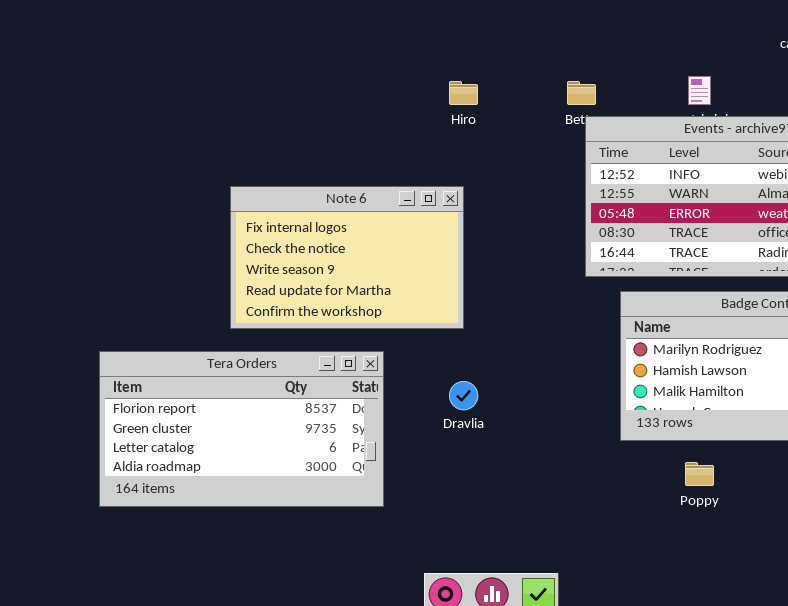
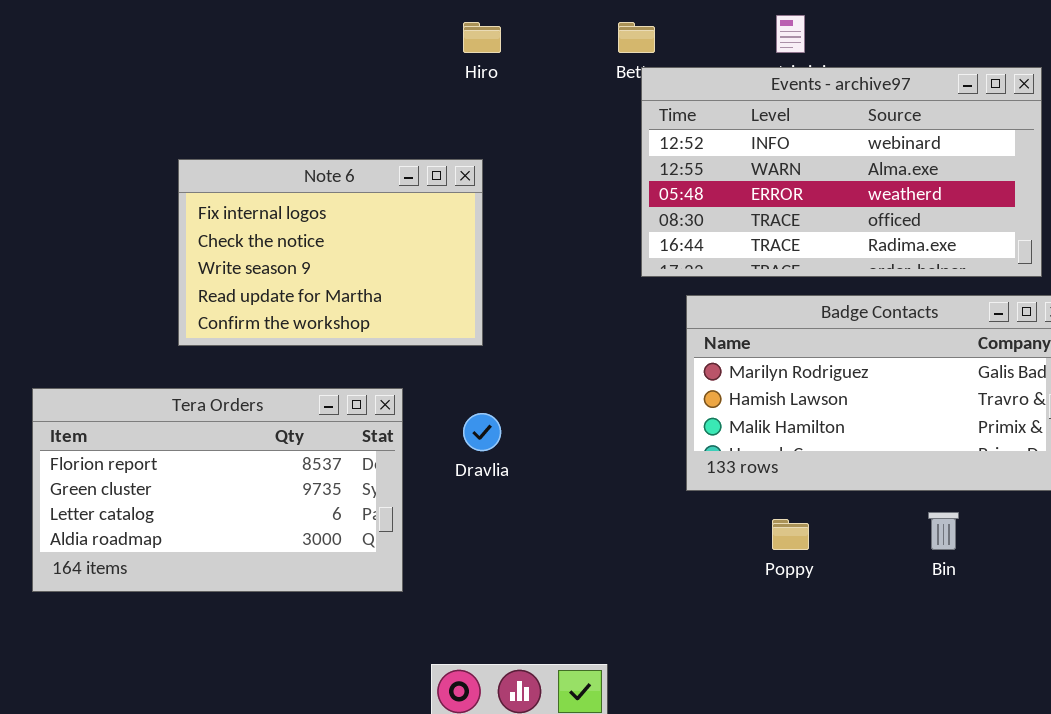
Tera Orders: [99,351,384,507] -> [32,388,403,592], moved

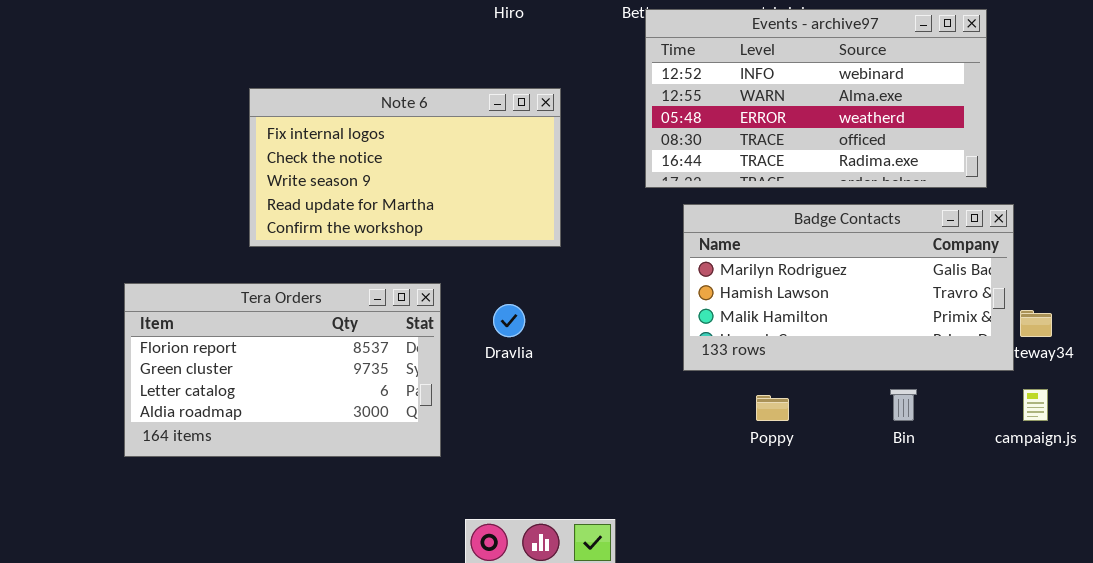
Note 6: [178,159,483,346] -> [249,88,561,247], resized

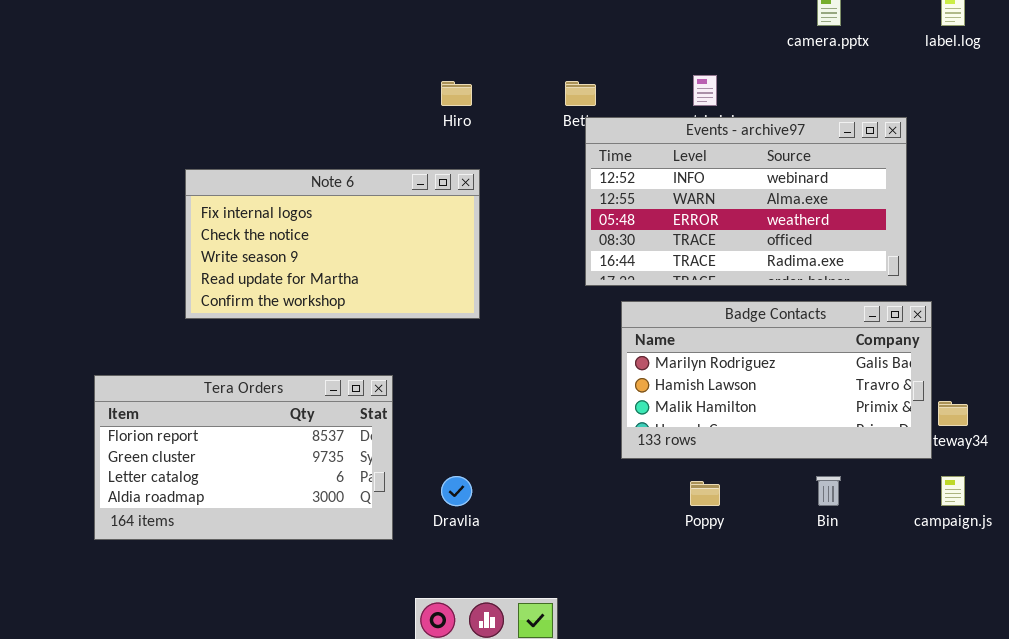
Note 6: [249,88,561,247] -> [185,169,480,319], moved
Dravlia: [493,304,525,337] -> [441,476,472,506], moved

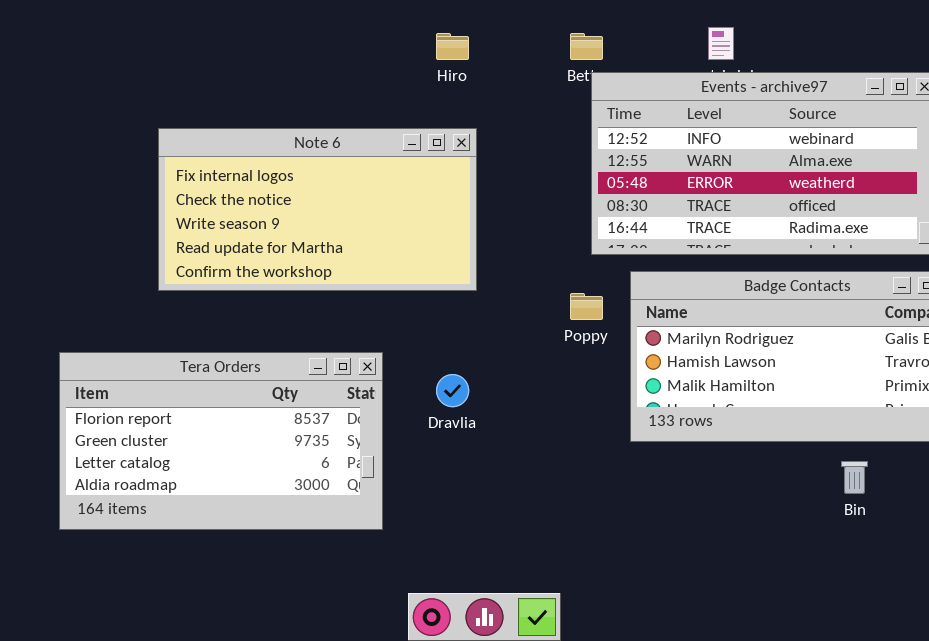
Dravlia: [441,476,472,506] -> [436,374,469,407], moved
Poppy: [690,481,720,506] -> [570,293,603,320], moved

